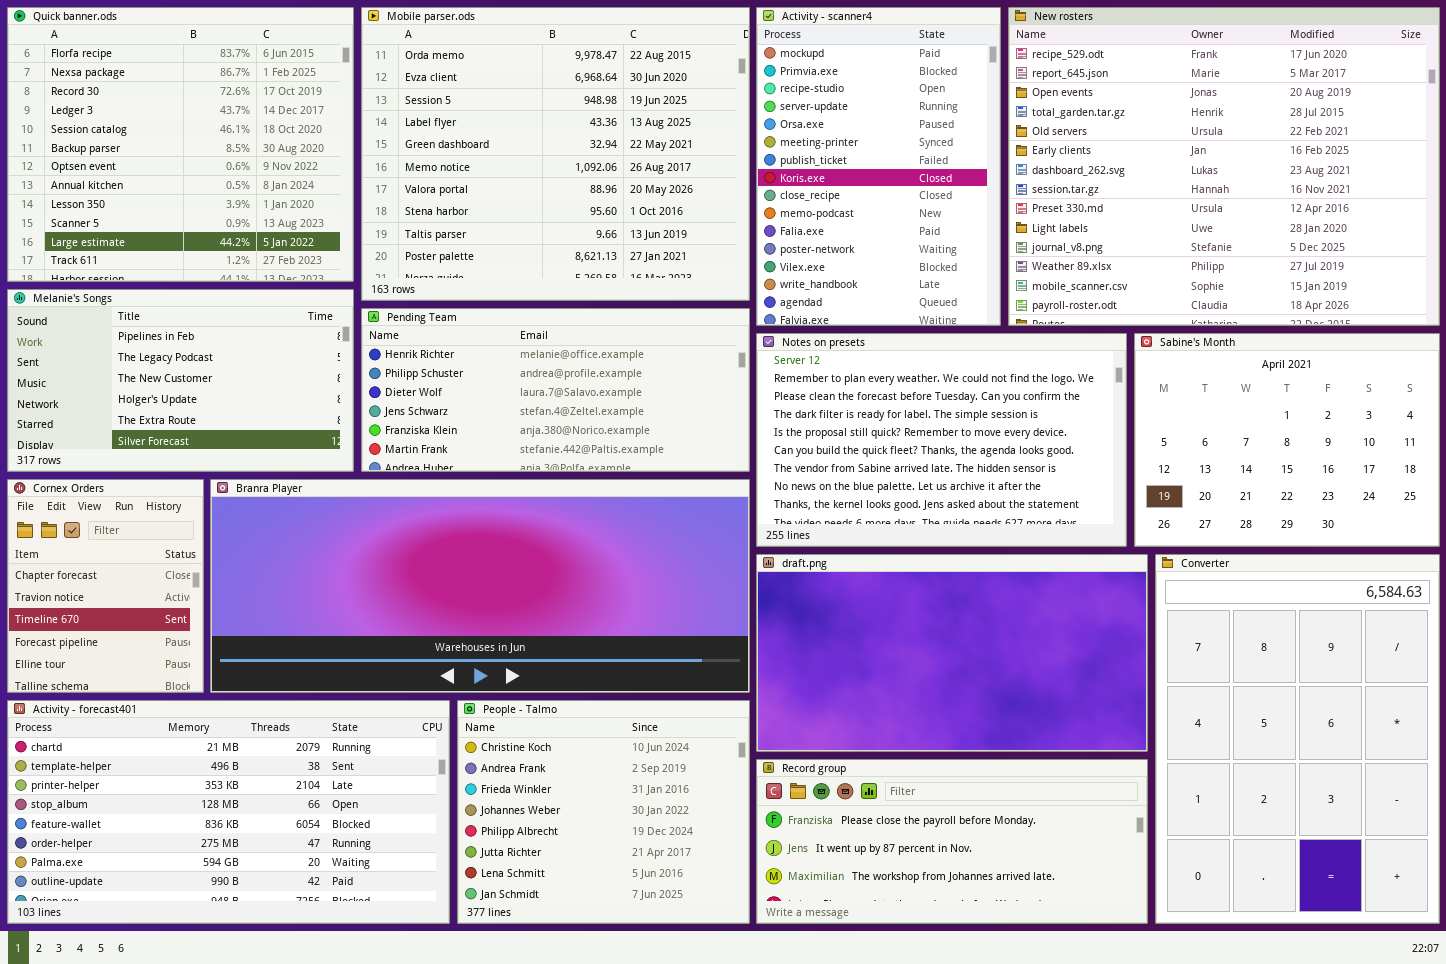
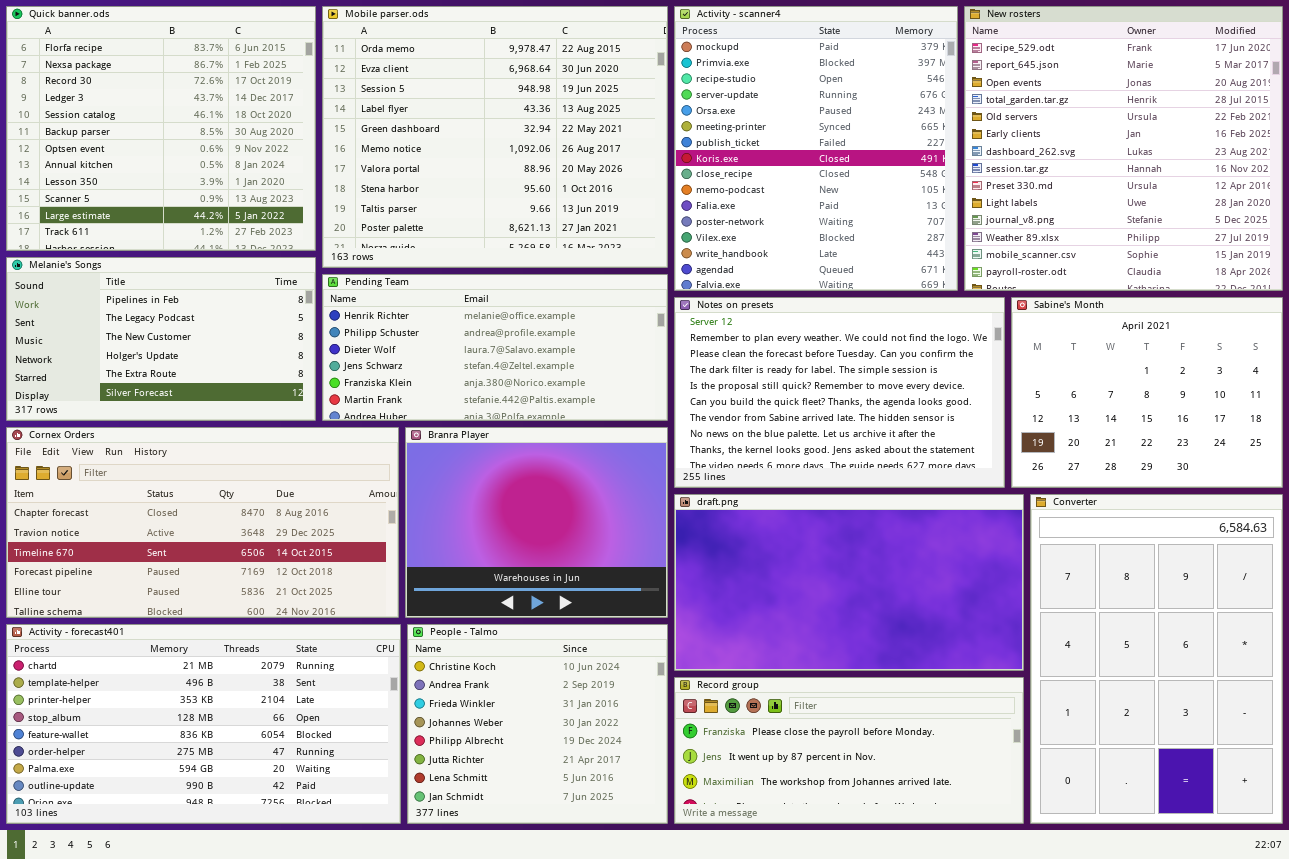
Activity - scanner4: [756,7,1001,326] -> [674,6,958,291], resized
New rosters: [1008,7,1440,326] -> [964,6,1283,291], resized
Cornex Orders: [7,479,204,693] -> [6,427,399,618], resized
Branra Player: [210,479,750,693] -> [405,427,668,618], resized

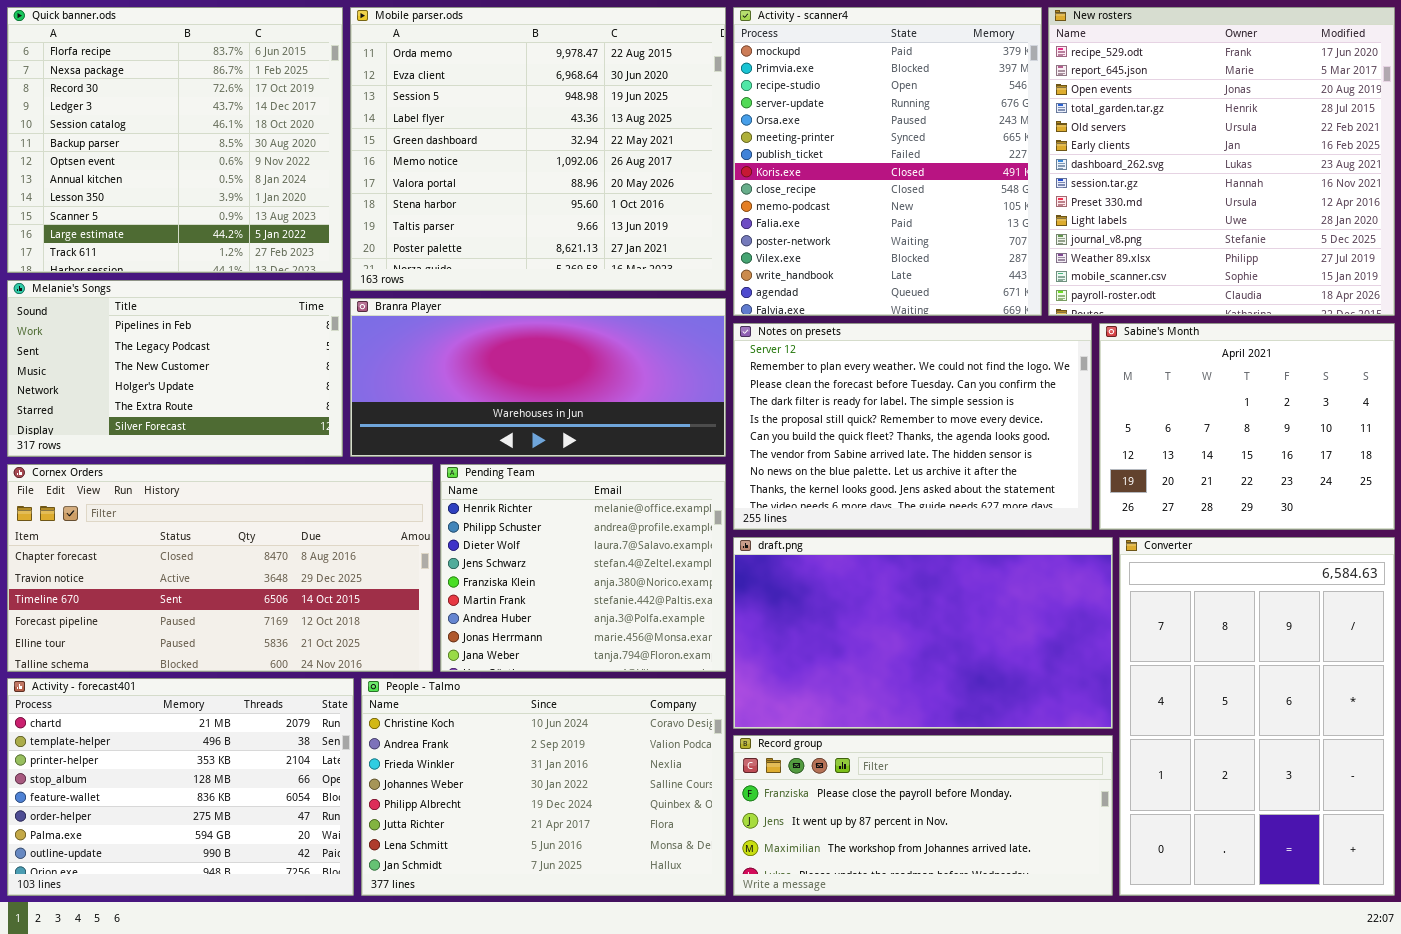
Pending Team: [322,274,668,421] -> [440,464,726,672], moved, resized
Branra Player: [405,427,668,618] -> [350,298,726,457], moved, resized
Activity - forecast401: [6,624,401,824] -> [7,678,354,896], resized
People - Talmo: [407,624,668,824] -> [361,678,726,896], resized

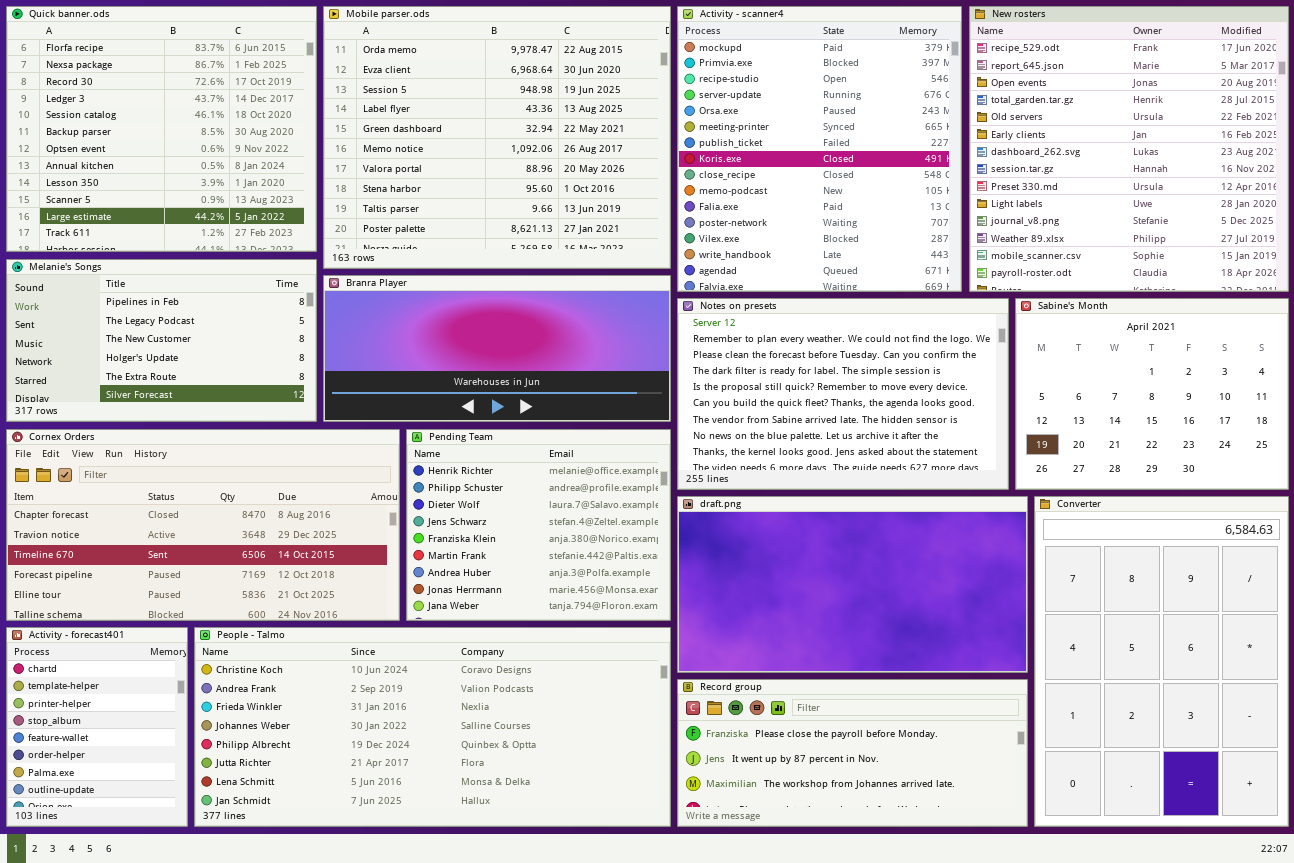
Activity - forecast401: [7,678,354,896] -> [6,627,188,827], resized
People - Talmo: [361,678,726,896] -> [194,627,671,827], resized

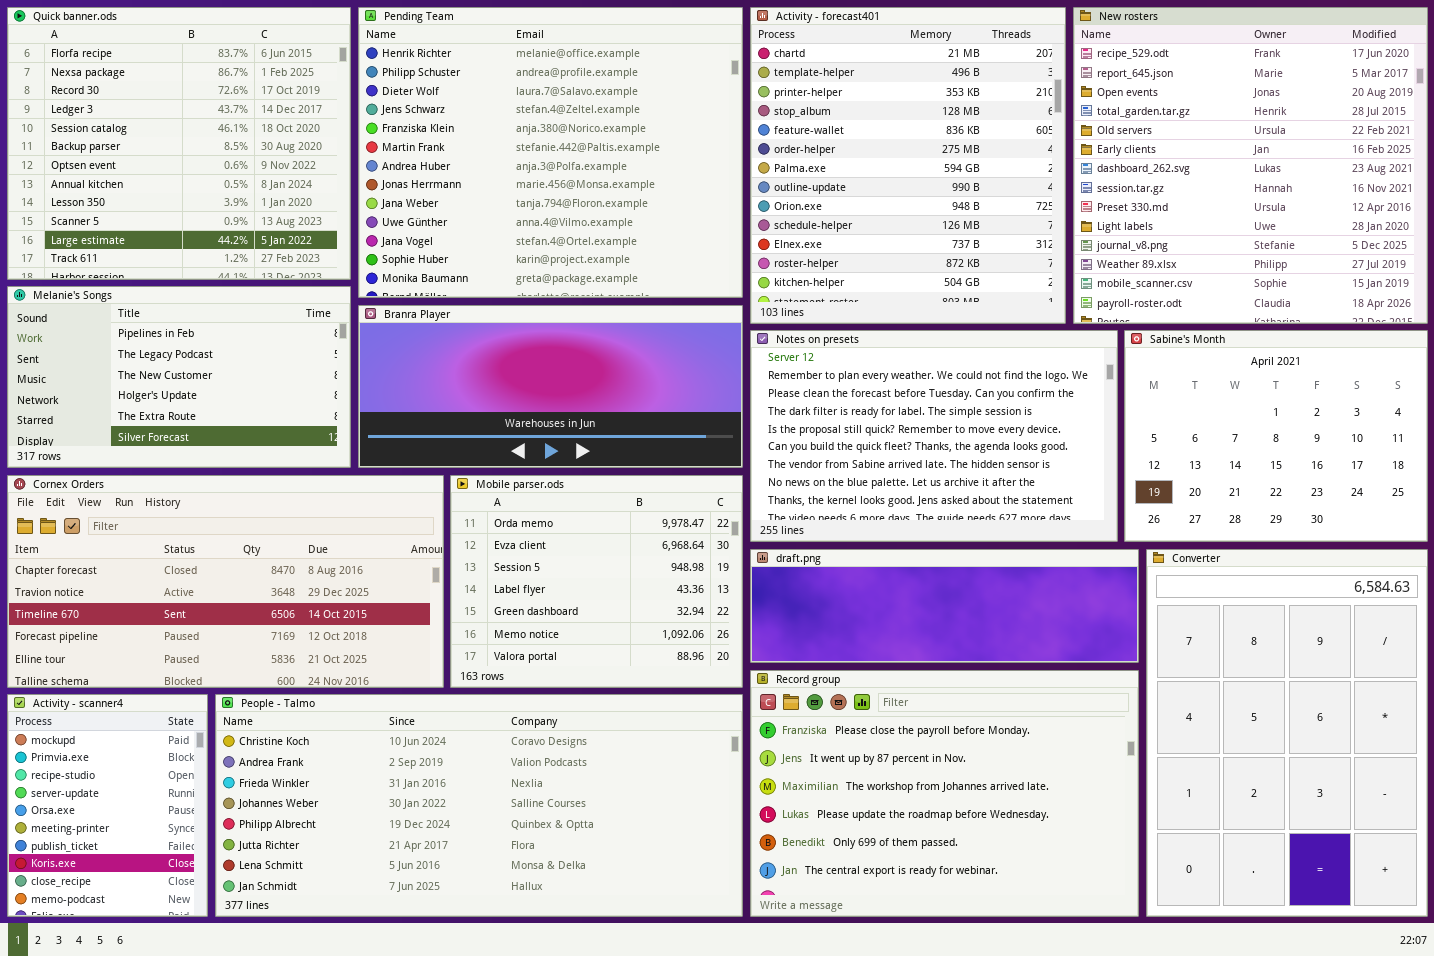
Mobile parser.ods: [323,6,671,269] -> [450,475,743,688], moved, resized
Activity - scanner4: [677,6,962,292] -> [7,694,208,917], moved, resized
Pending Team: [406,429,671,621] -> [358,7,743,298], moved, resized
draft.png: [677,496,1028,673] -> [750,549,1139,663], resized
Activity - forecast401: [6,627,188,827] -> [750,7,1066,324], moved, resized
Record group: [677,679,1028,827] -> [750,670,1139,917], resized

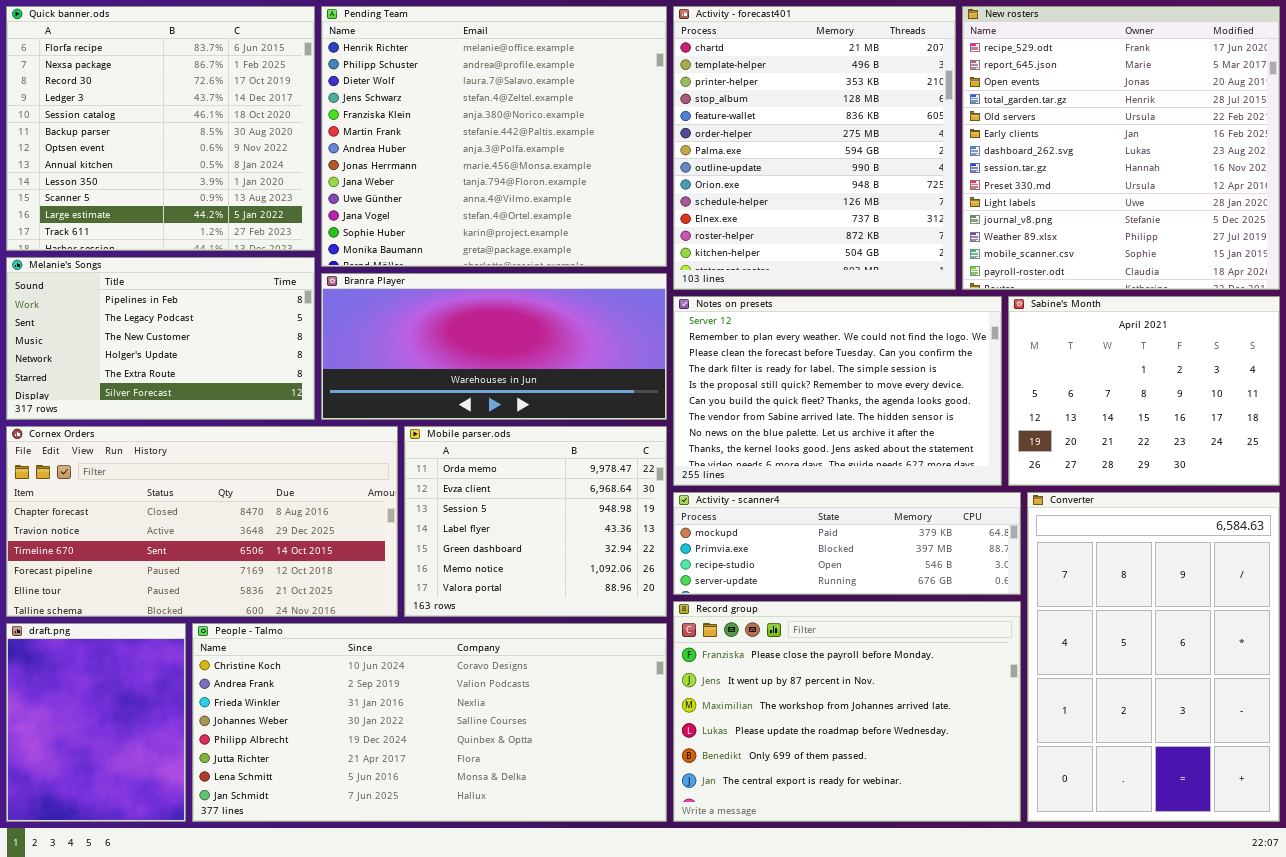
draft.png: [750,549,1139,663] -> [6,623,186,822], moved, resized
Activity - scanner4: [7,694,208,917] -> [673,492,1021,595], moved, resized

